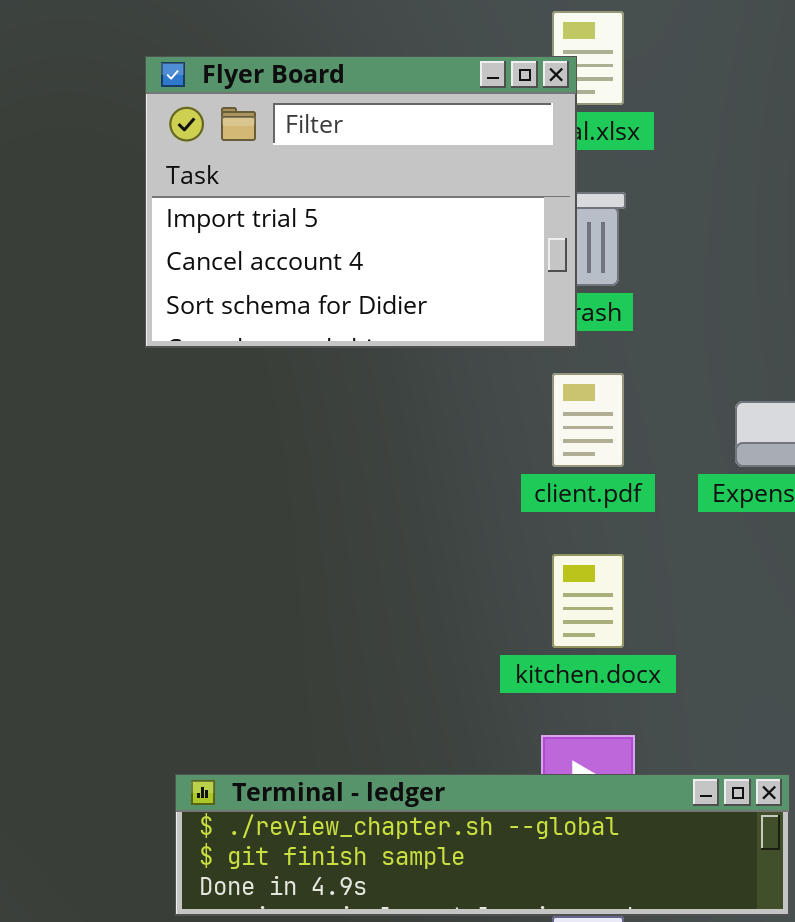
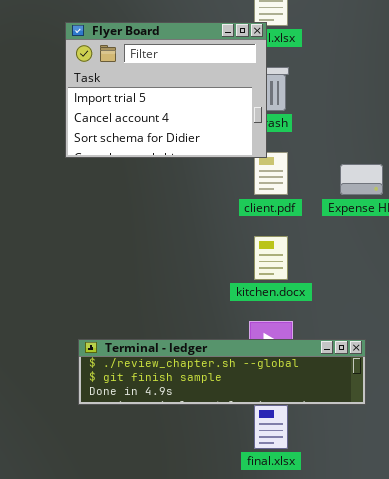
Flyer Board: [145,56,577,348] -> [65,22,267,158], moved

